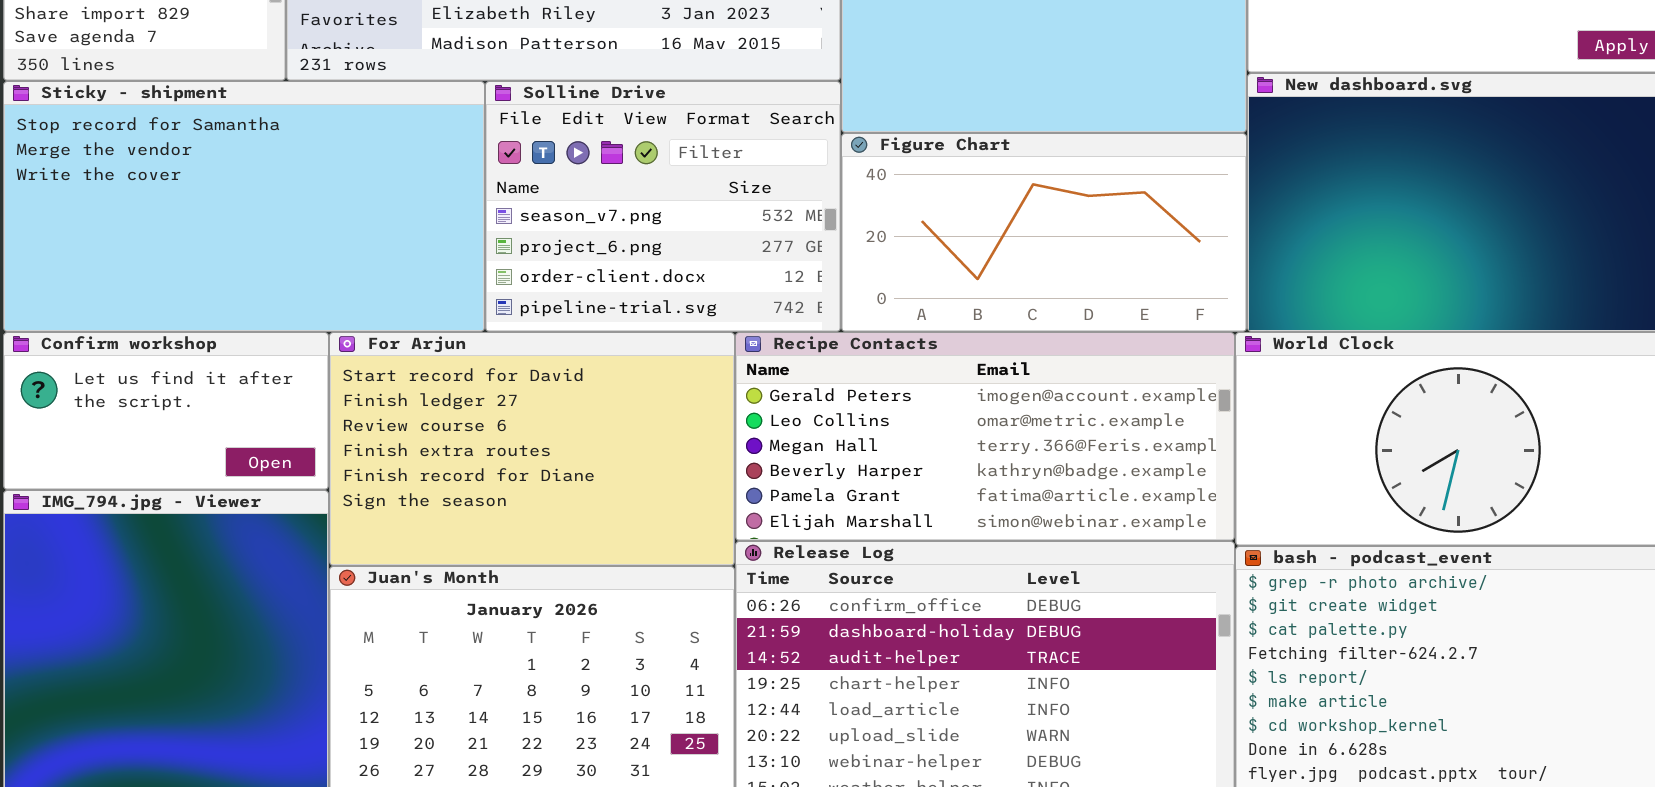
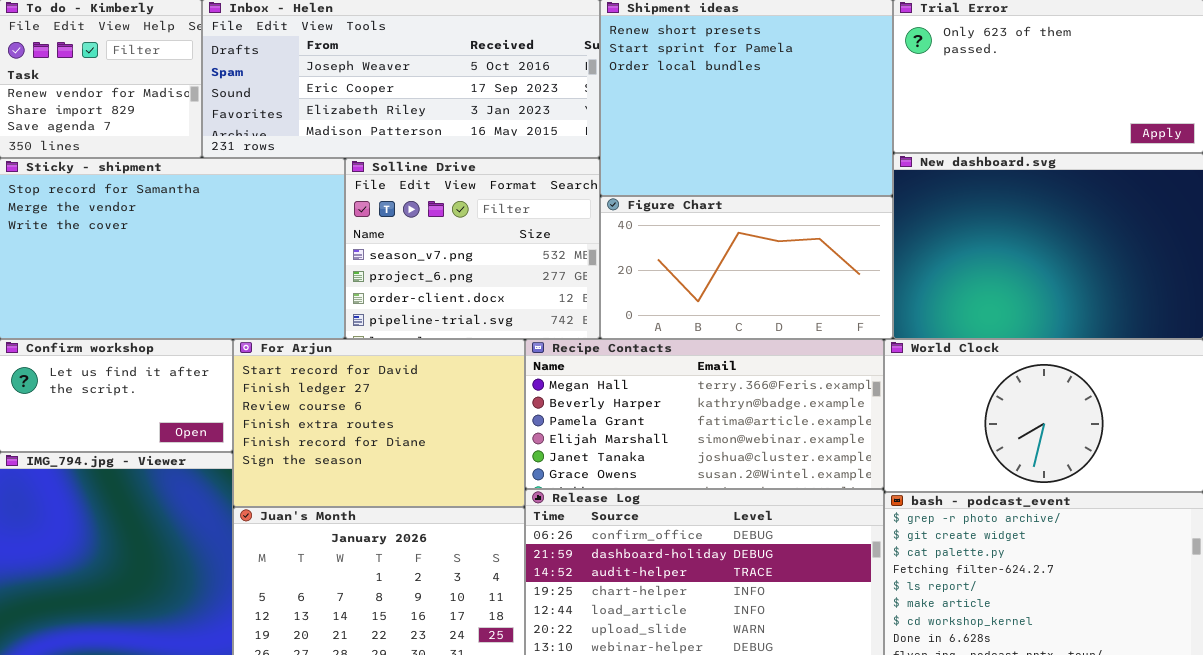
Recipe Contacts: [735,332,1235,541] -> [525,339,884,489], scrolled down 2 rows

